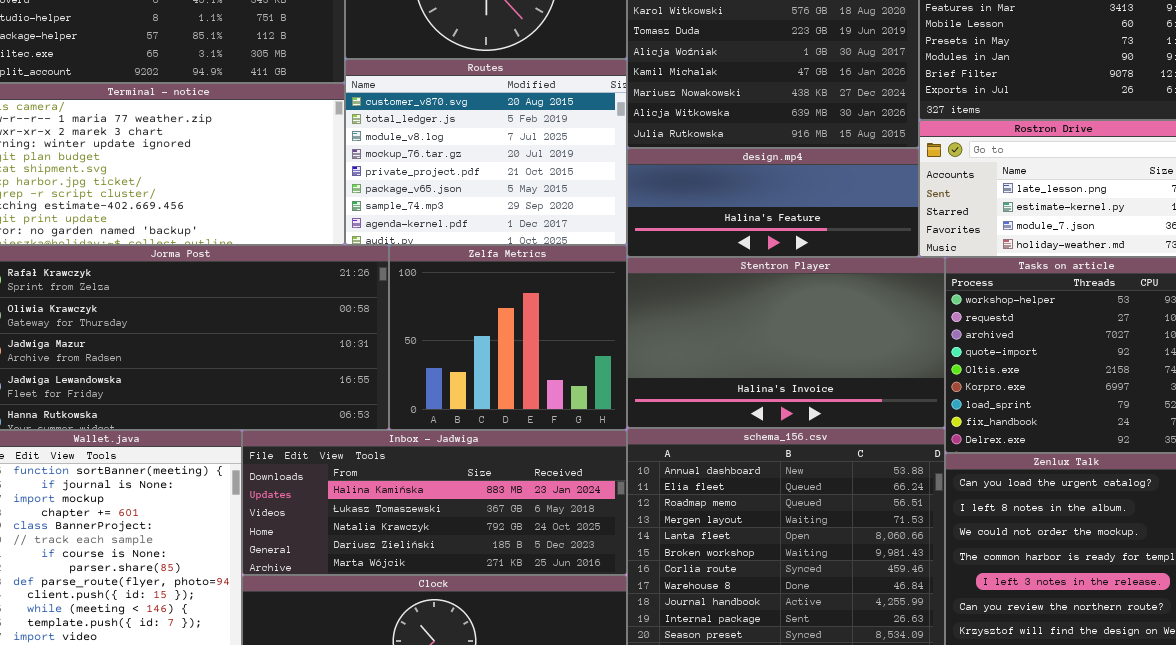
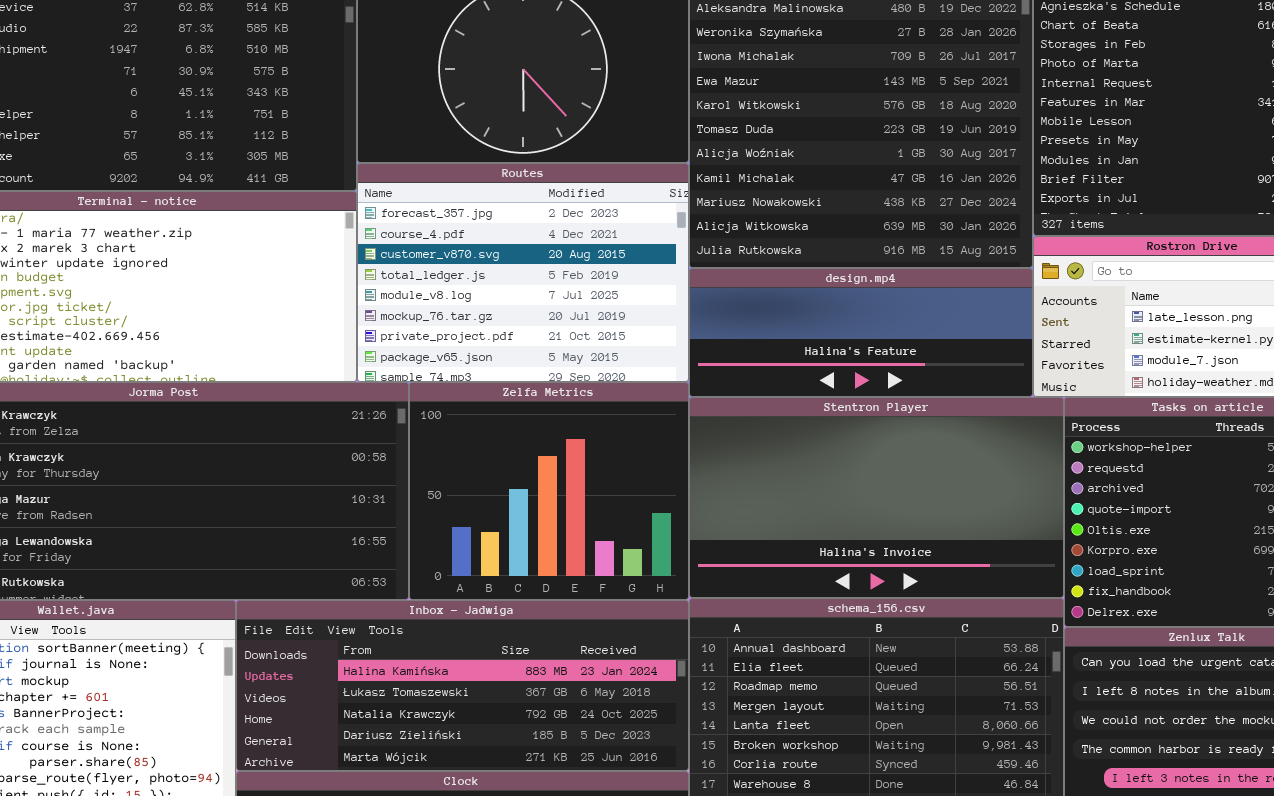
Routes: [345,59,627,245] -> [357,163,689,382], scrolled up 2 rows

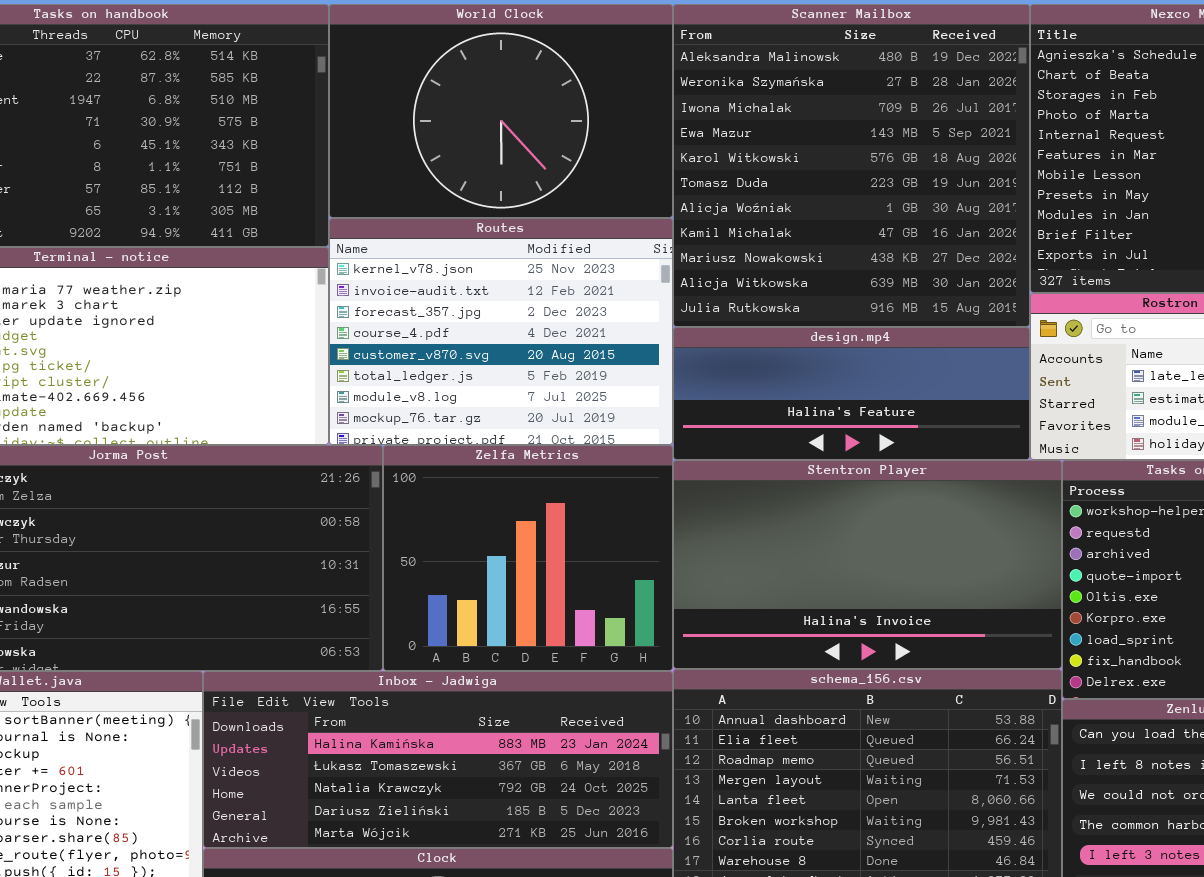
Routes: [357,163,689,382] -> [329,218,673,445], scrolled up 2 rows

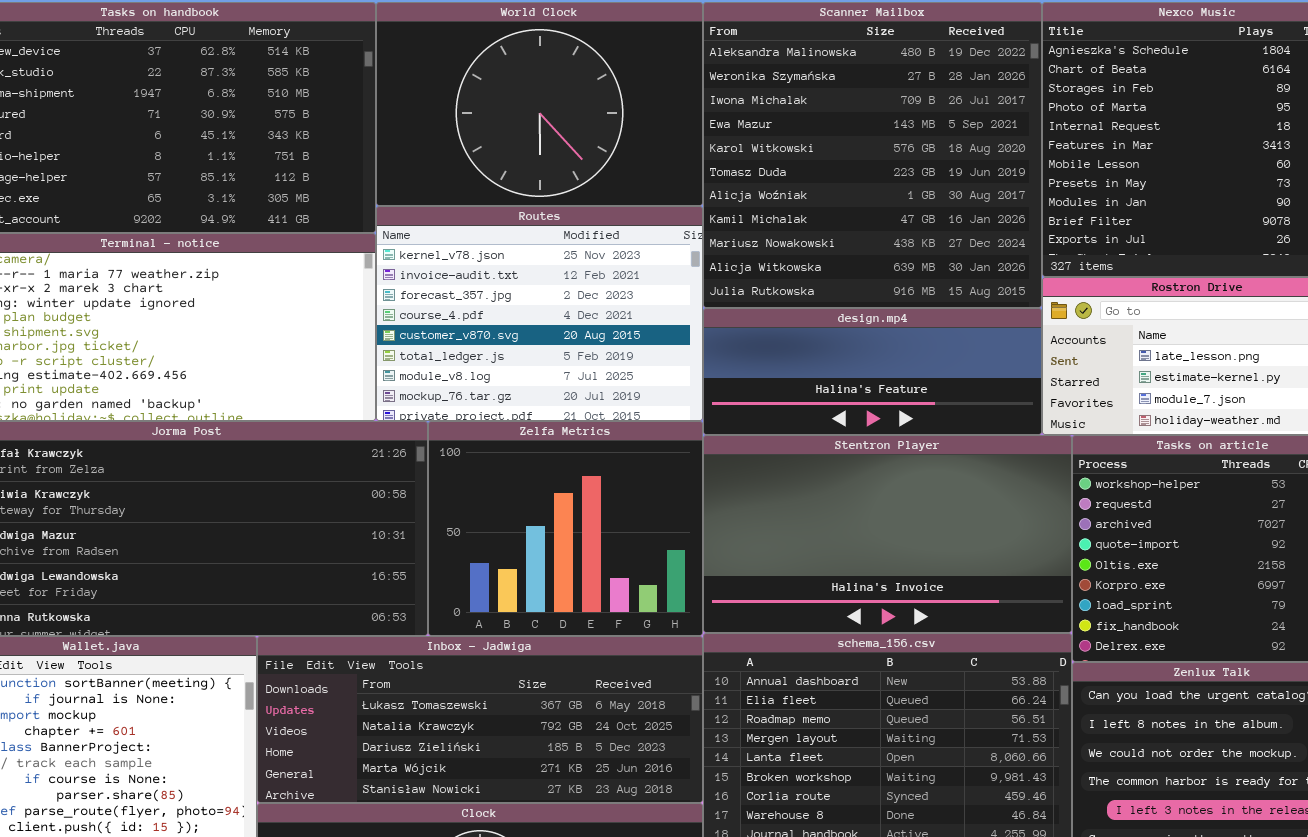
Inbox - Jadwiga: [203,671,673,848] -> [257,636,703,803], scrolled down 1 row

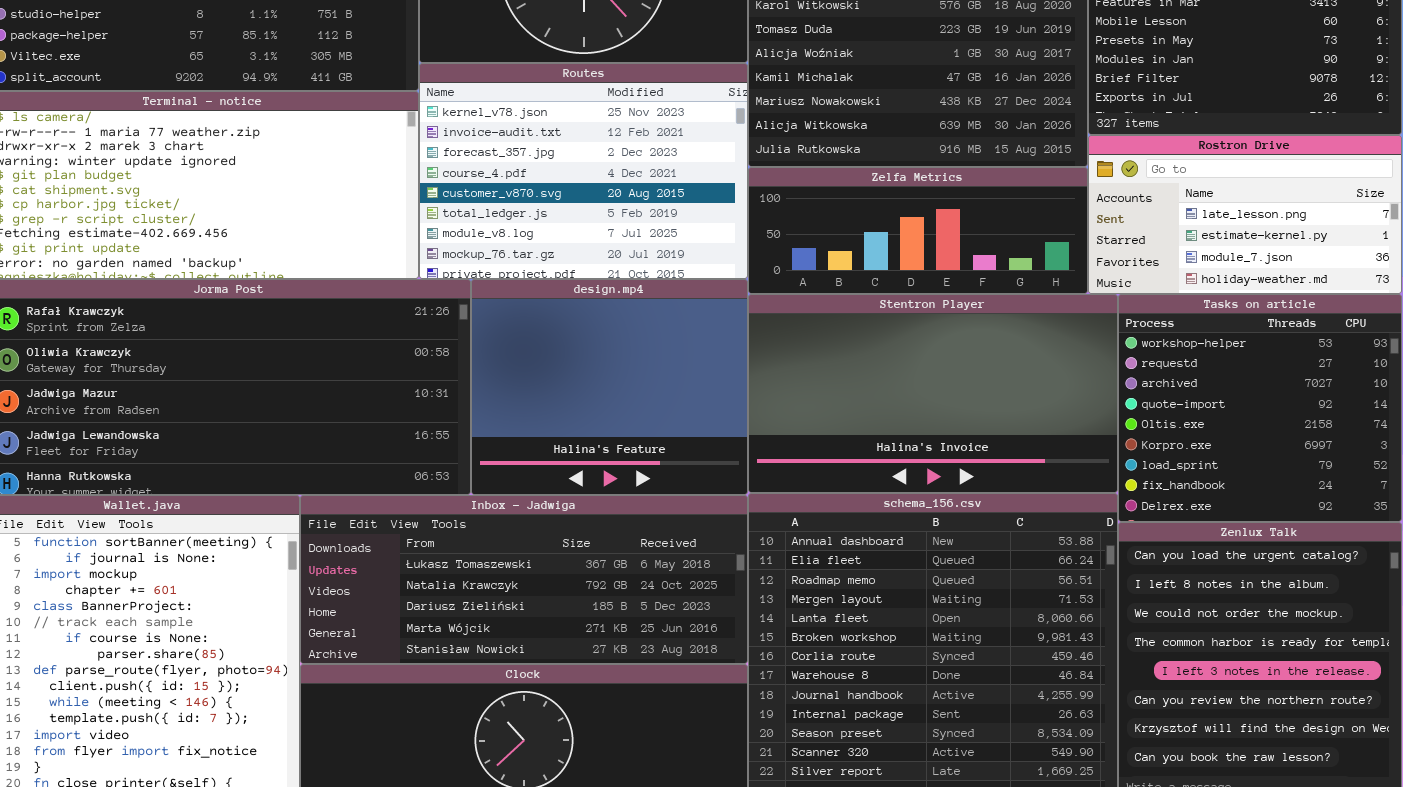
design.mp4: [703,308,1042,435] -> [471,279,748,495], moved, resized
Zelfa Metrics: [428,421,703,636] -> [748,167,1088,294], moved, resized

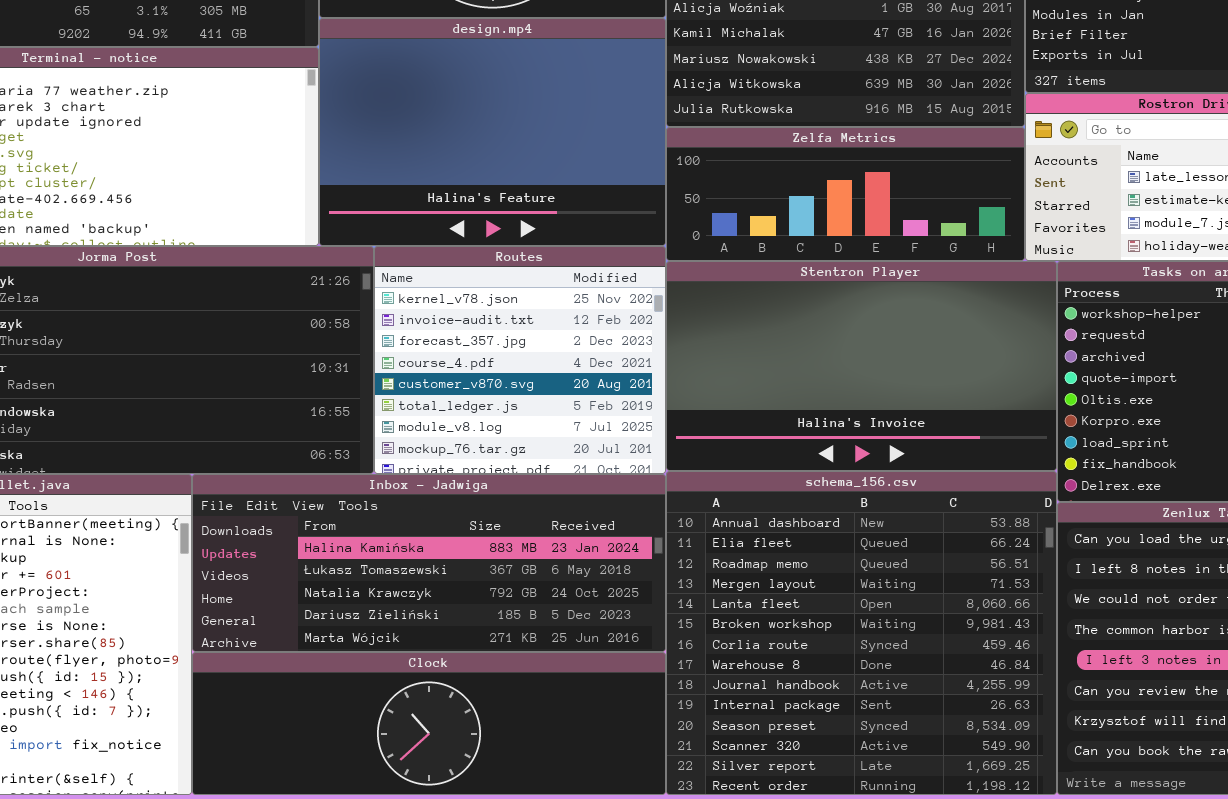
Routes: [419,63,748,279] -> [374,246,666,474], moved, resized
design.mp4: [471,279,748,495] -> [319,18,666,246], moved, resized
Inbox - Jadwiga: [300,495,748,664] -> [192,474,666,652], scrolled up 1 row

